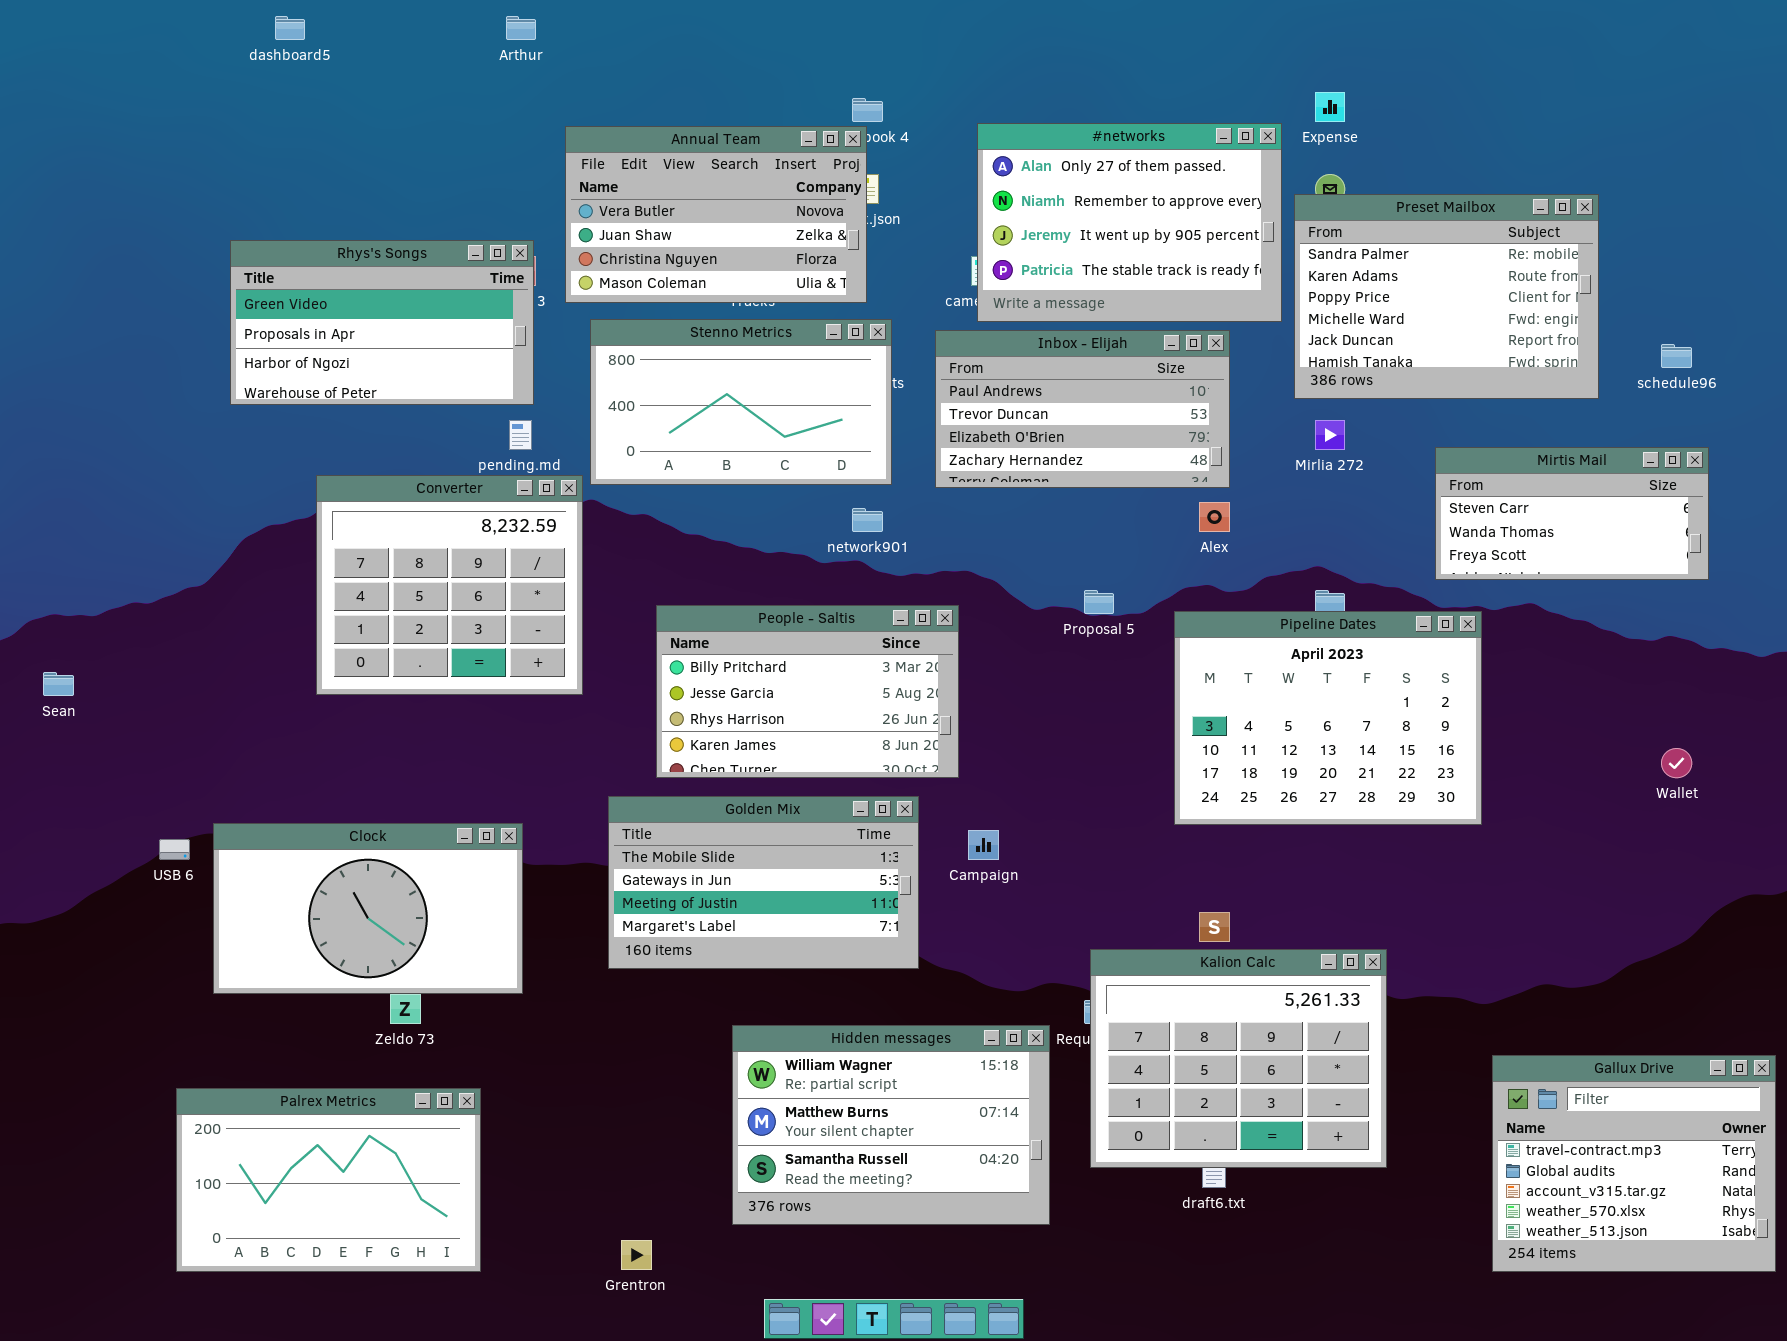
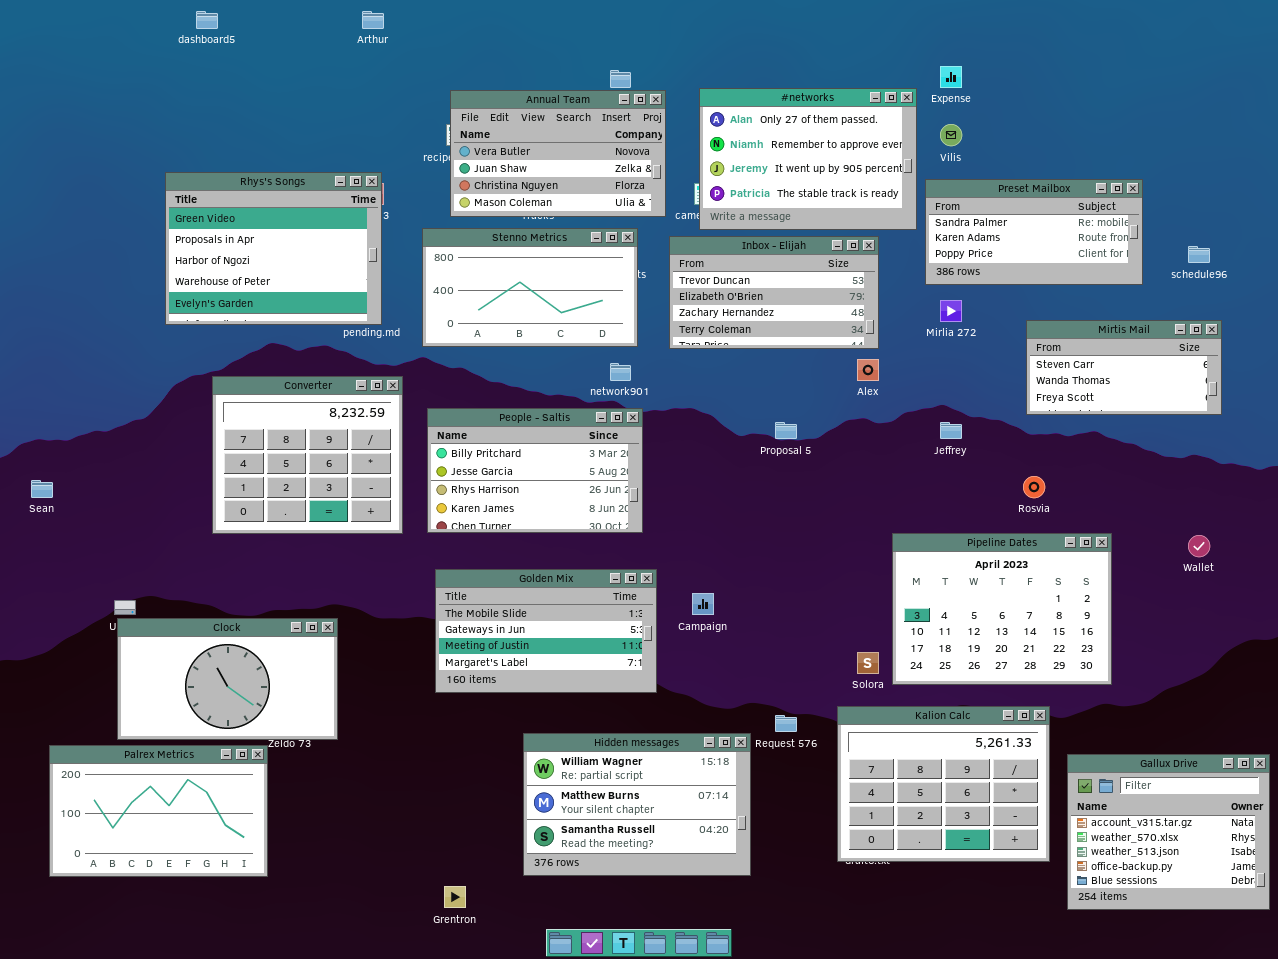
Annual Team: [565,126,867,303] -> [450,90,666,217], moved
Preset Mailbox: [1294,194,1599,399] -> [925,179,1143,285], resized
Rhys's Songs: [230,240,534,405] -> [165,172,382,325], resized
Inbox - Elijah: [935,330,1230,488] -> [669,236,879,349], scrolled down 1 row
Converter: [316,475,583,695] -> [212,376,403,534], moved
People - Saltis: [656,605,959,778] -> [427,408,643,533], moved
Pipeline Dates: [1174,611,1482,825] -> [892,533,1112,685], moved
Clock: [213,823,523,994] -> [117,618,338,740], moved
Kalion Calc: [1090,949,1387,1168] -> [837,706,1050,862], moved
Gallux Drive: [1492,1055,1776,1272] -> [1067,754,1270,910], scrolled down 2 rows
Palrex Metrics: [176,1088,481,1272] -> [49,745,268,877], moved

